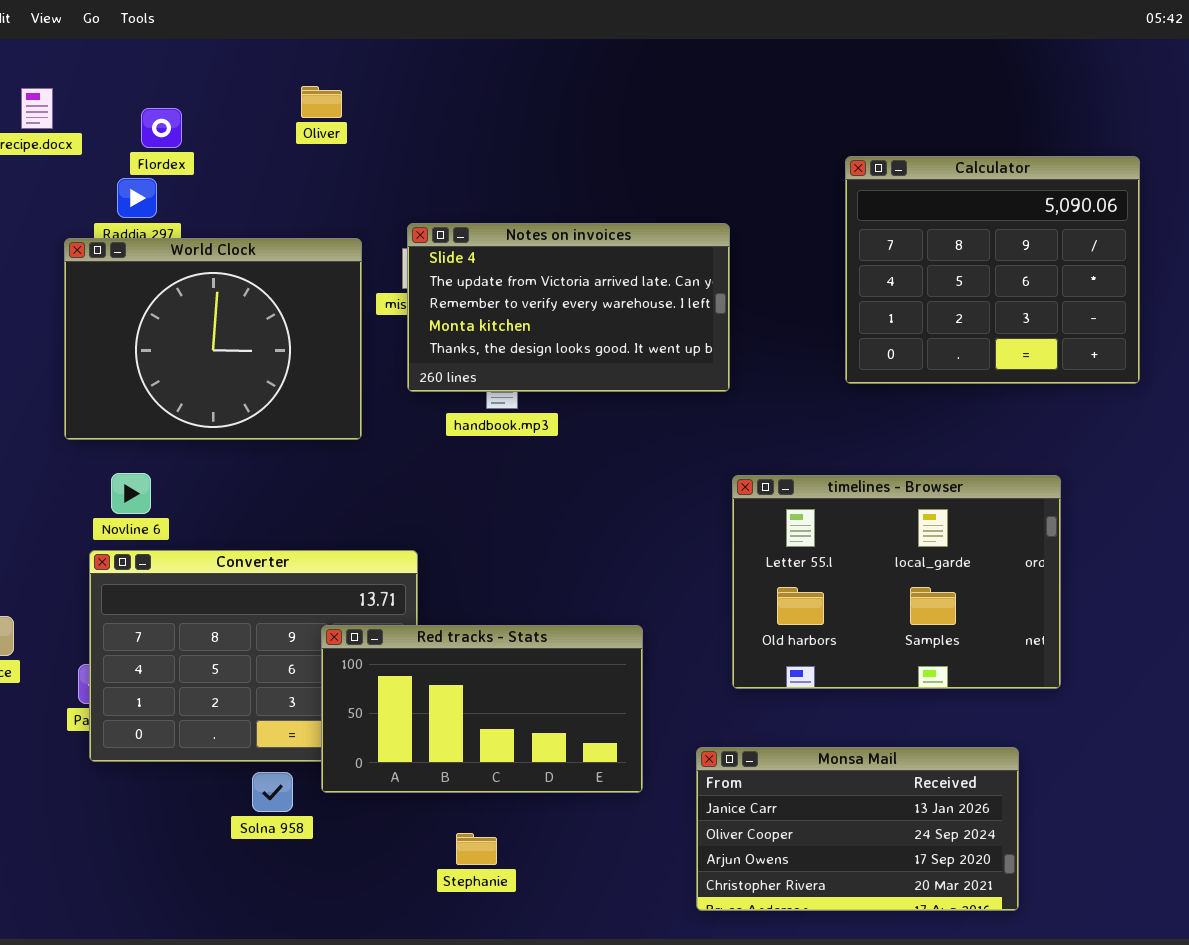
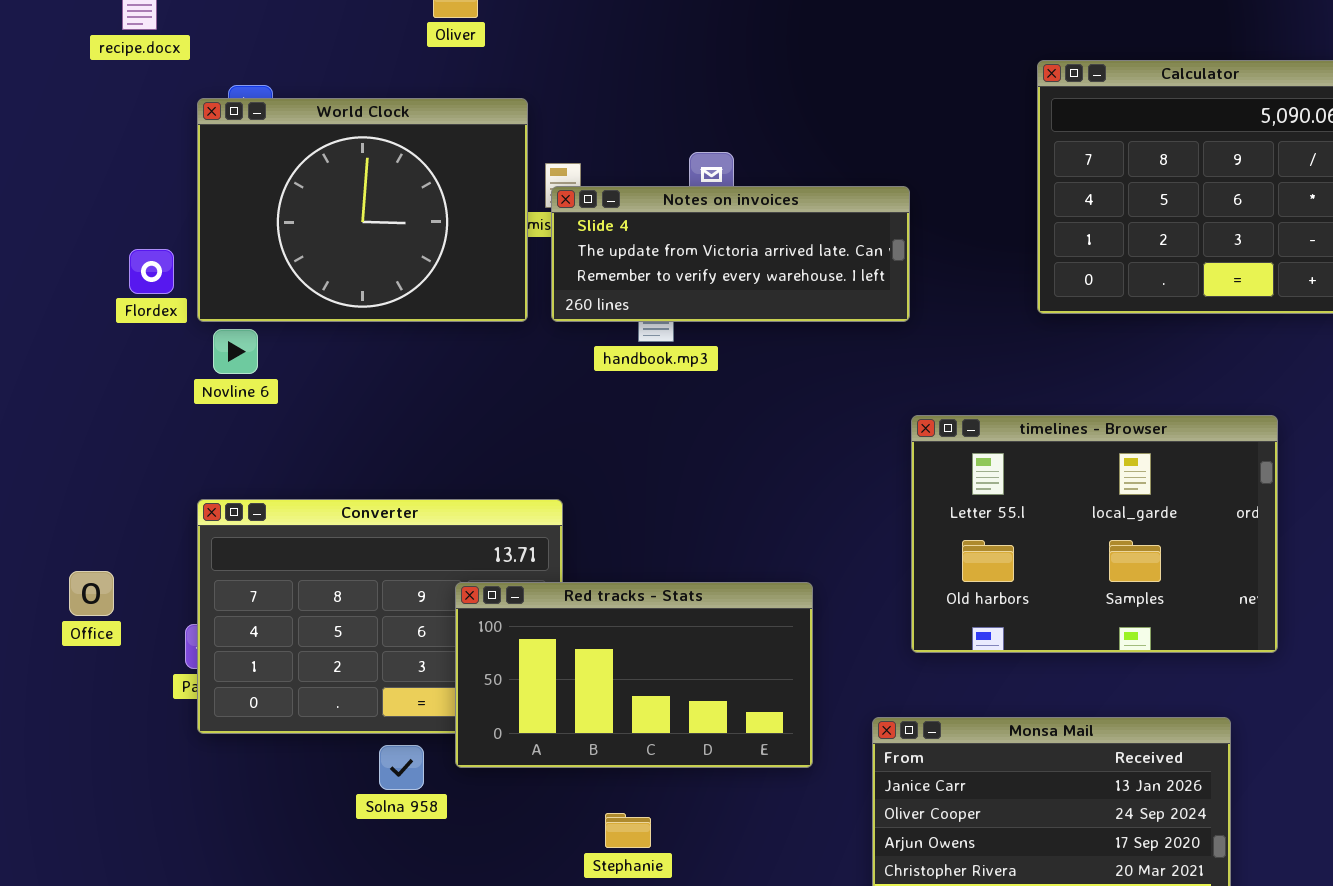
Flordex: [141,108,182,148] -> [129,249,174,294], moved
Notes on invoices: [407,223,730,392] -> [551,186,910,322], resized
World Clock: [64,238,362,440] -> [197,98,528,322], moved
Novline 6: [111,473,151,514] -> [213,329,258,374], moved

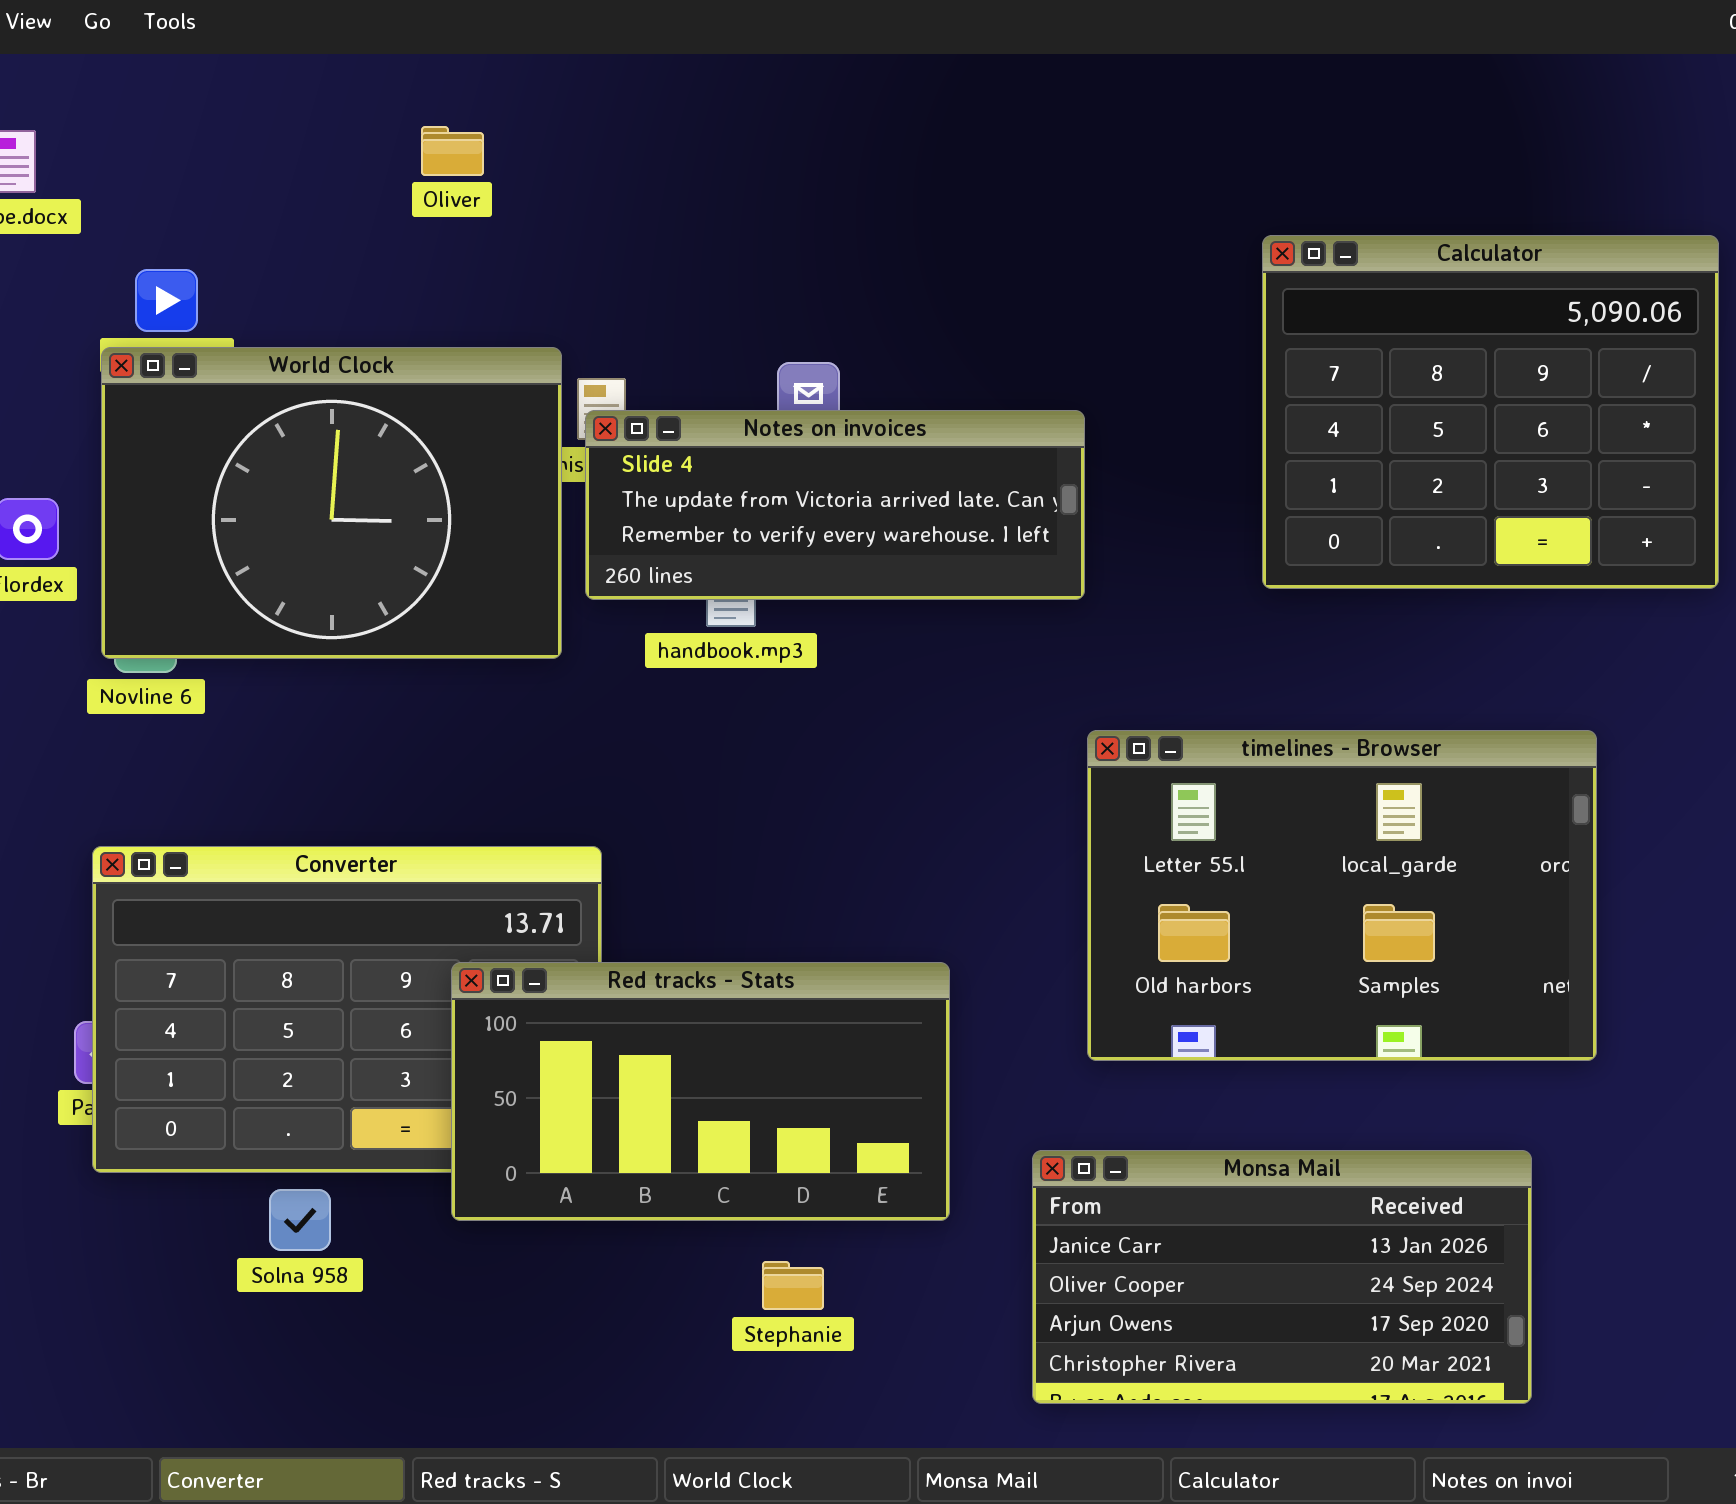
World Clock: [197,98,528,322] -> [101,347,562,659], moved
Solna 958: [379,745,424,790] -> [269,1189,331,1251], moved
Stephanie: [605,813,651,848] -> [762,1261,824,1310], moved

